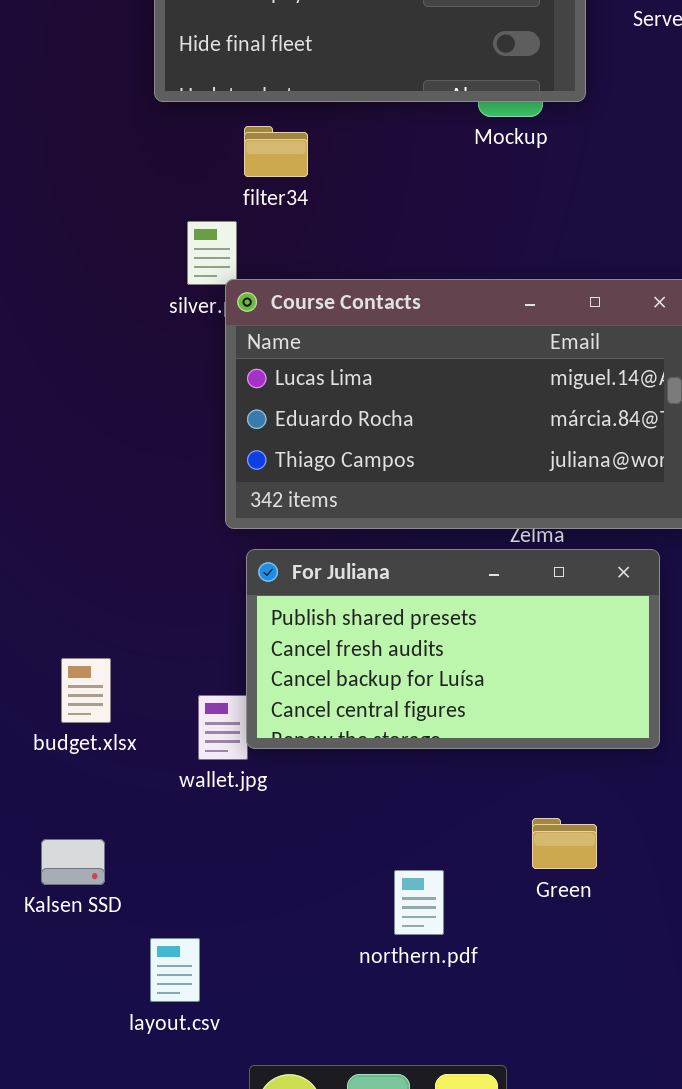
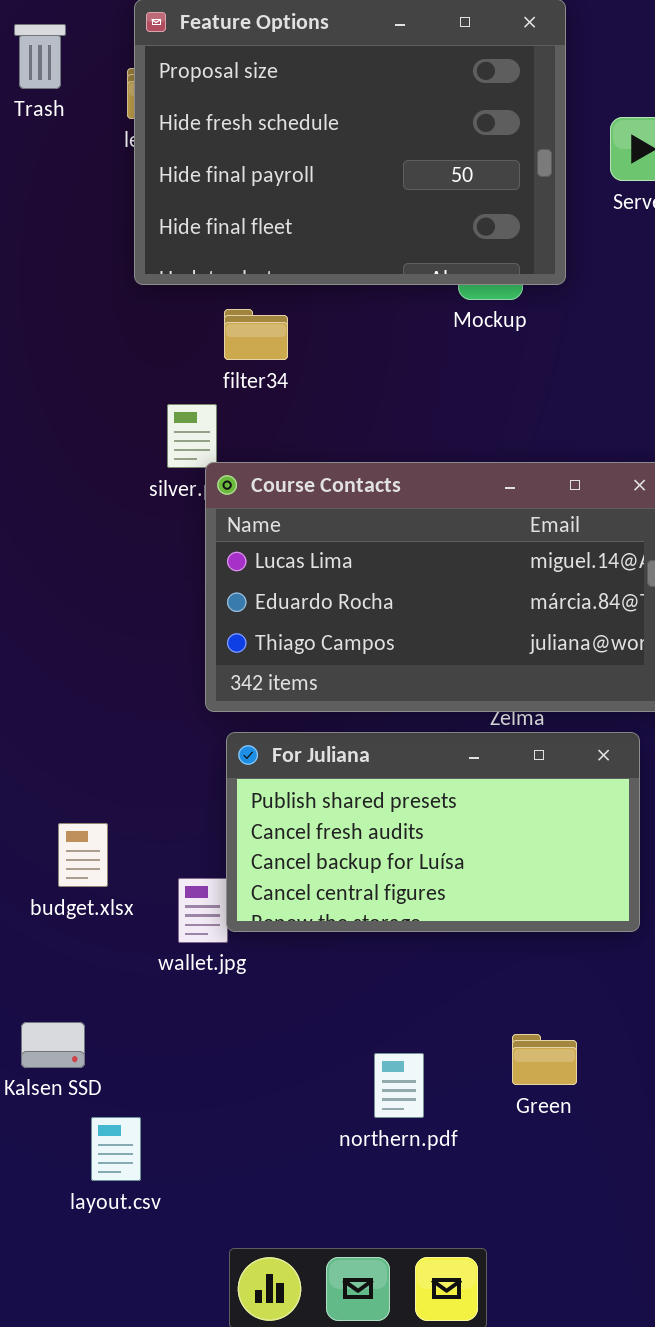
budget.xlsx: [61,658,111,723] -> [58,823,108,887], moved
Green: [532,818,597,869] -> [512,1034,577,1085], moved
layout.csv: [150,938,200,1002] -> [91,1117,141,1181], moved

